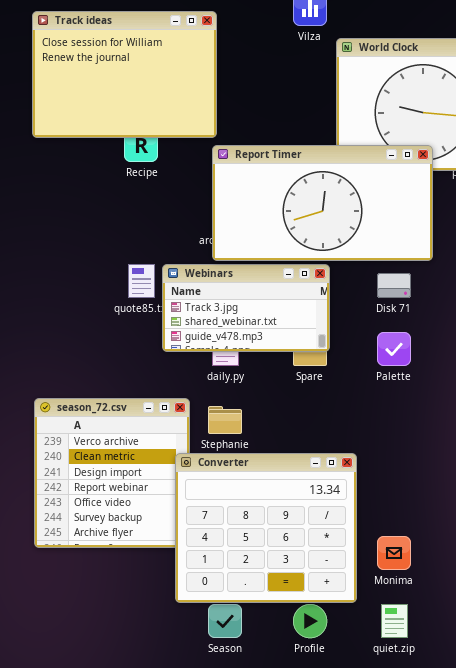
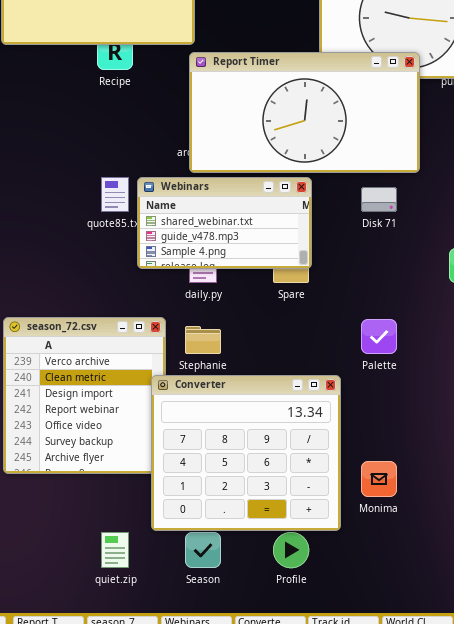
Webinars: [162,264,330,352] -> [137,177,312,269], scrolled down 1 row
Palette: [377,332,411,366] -> [361,319,397,354], moved
quiet.zip: [381,604,408,638] -> [101,532,129,568], moved

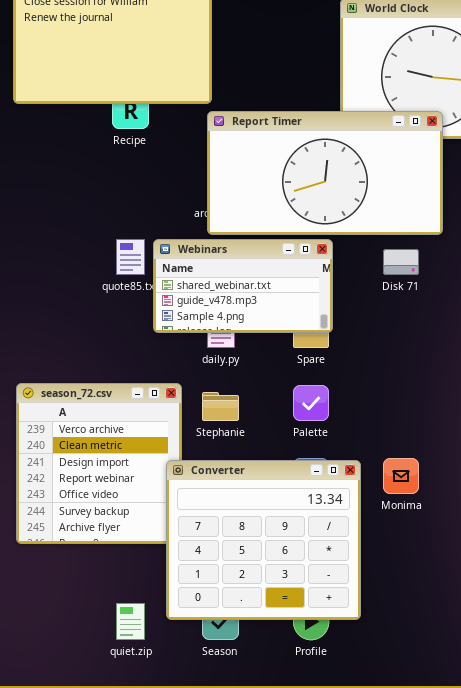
Palette: [361,319,397,354] -> [293,385,329,421], moved
Converter: [151,375,341,531] -> [166,460,361,620], moved
Monima: [361,461,397,497] -> [383,458,419,494], moved

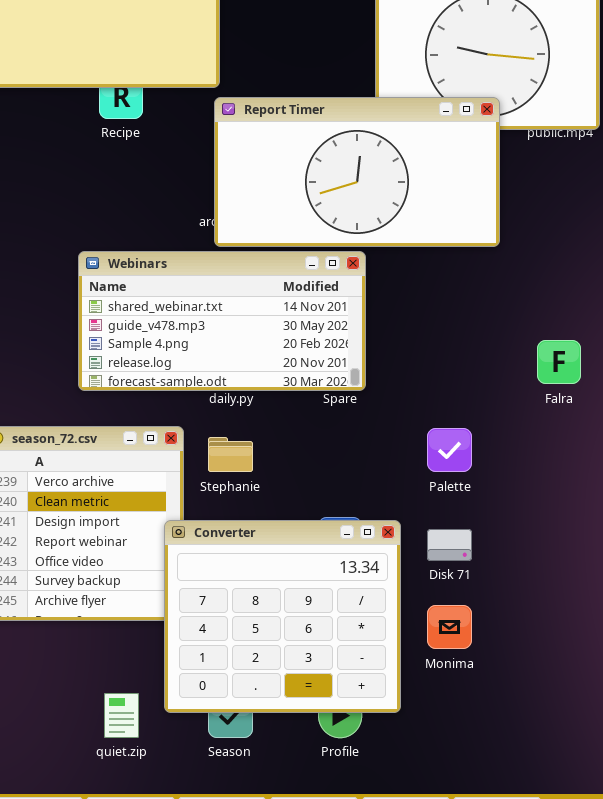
Webinars: [153,239,333,333] -> [78,251,366,391], resized
Disk 71: [383,249,419,275] -> [427,529,472,561], moved
Palette: [293,385,329,421] -> [427,428,472,472], moved
Monima: [383,458,419,494] -> [427,605,472,649], moved

